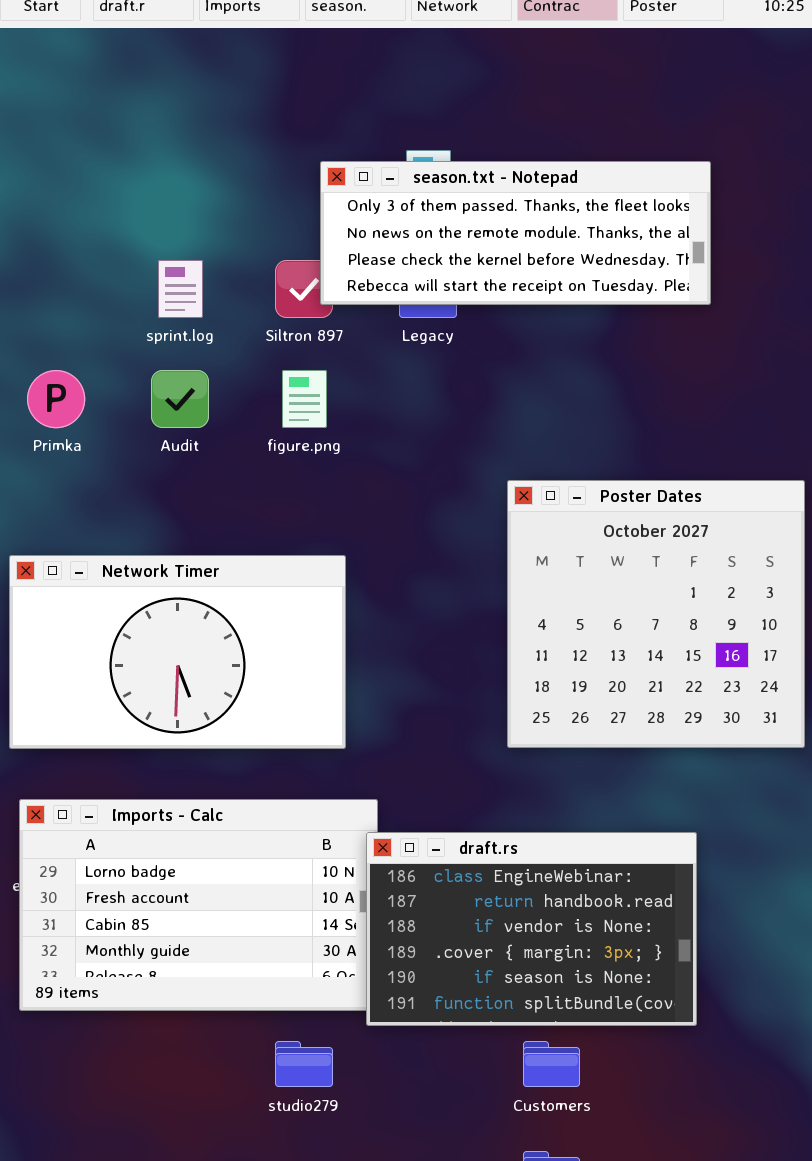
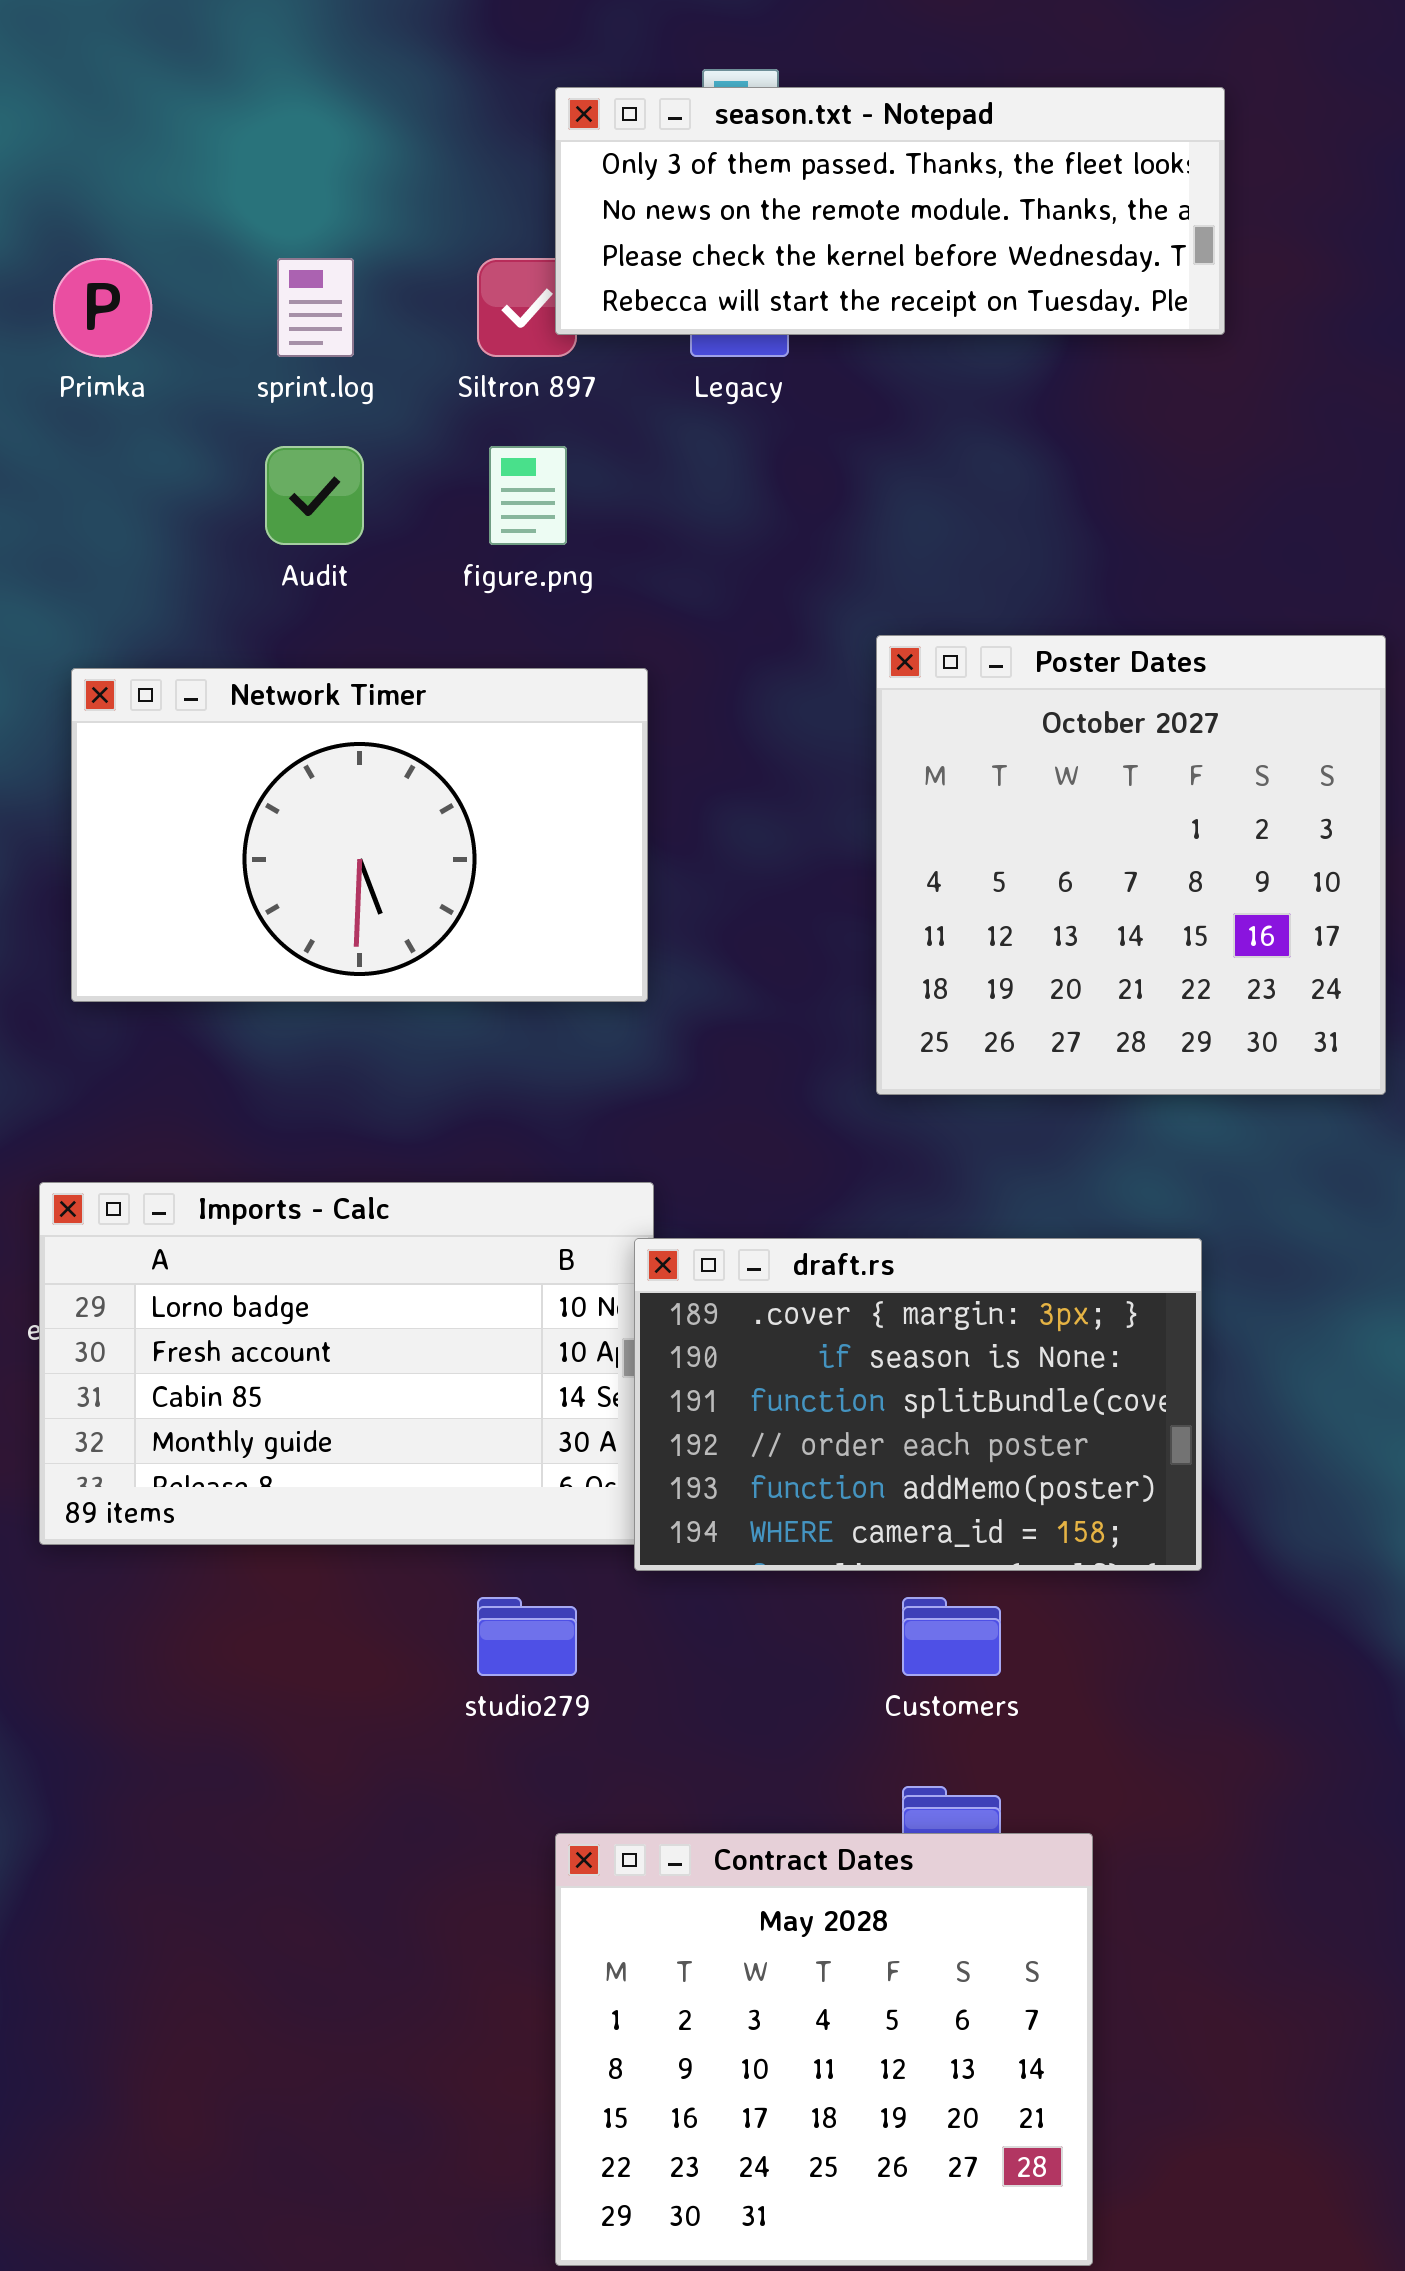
Primka: [27,370,85,428] -> [53,258,152,357], moved
Network Timer: [9,555,346,749] -> [71,668,648,1002], moved
draft.rs: [366,832,697,1026] -> [634,1238,1202,1571], scrolled down 3 rows

